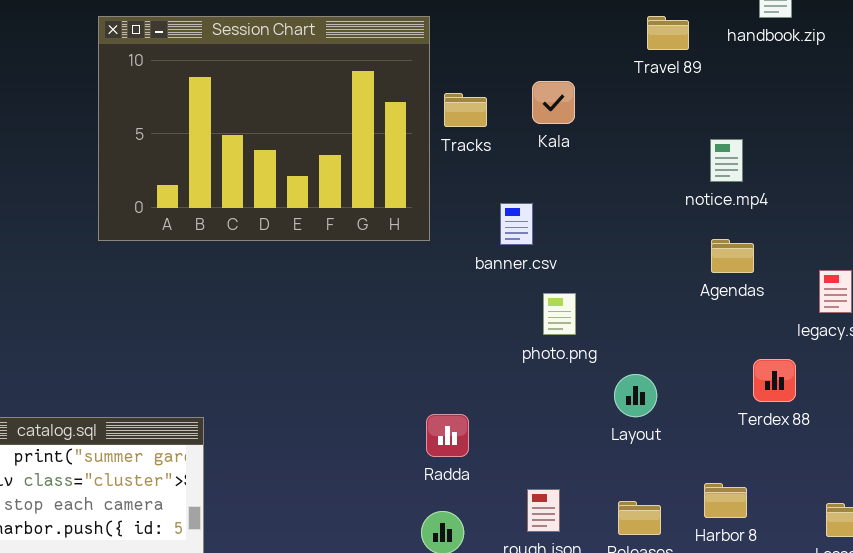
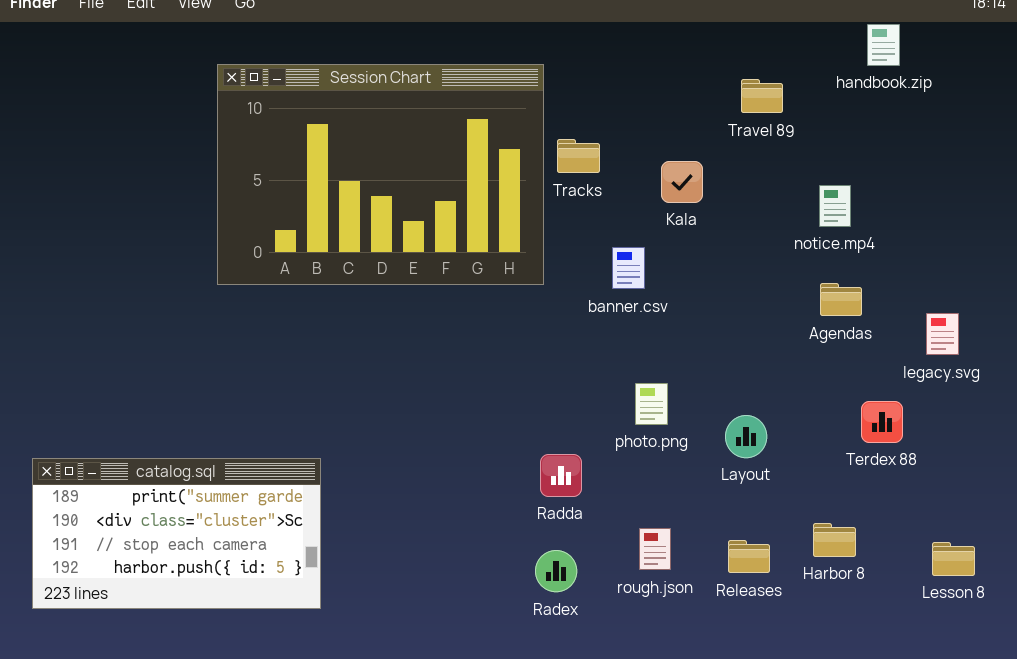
Travel 89: [647,16,689,50] -> [741,79,783,113], moved
Kala: [532,81,575,124] -> [661,161,703,203], moved
photo.png: [543,293,576,335] -> [635,383,668,425], moved

